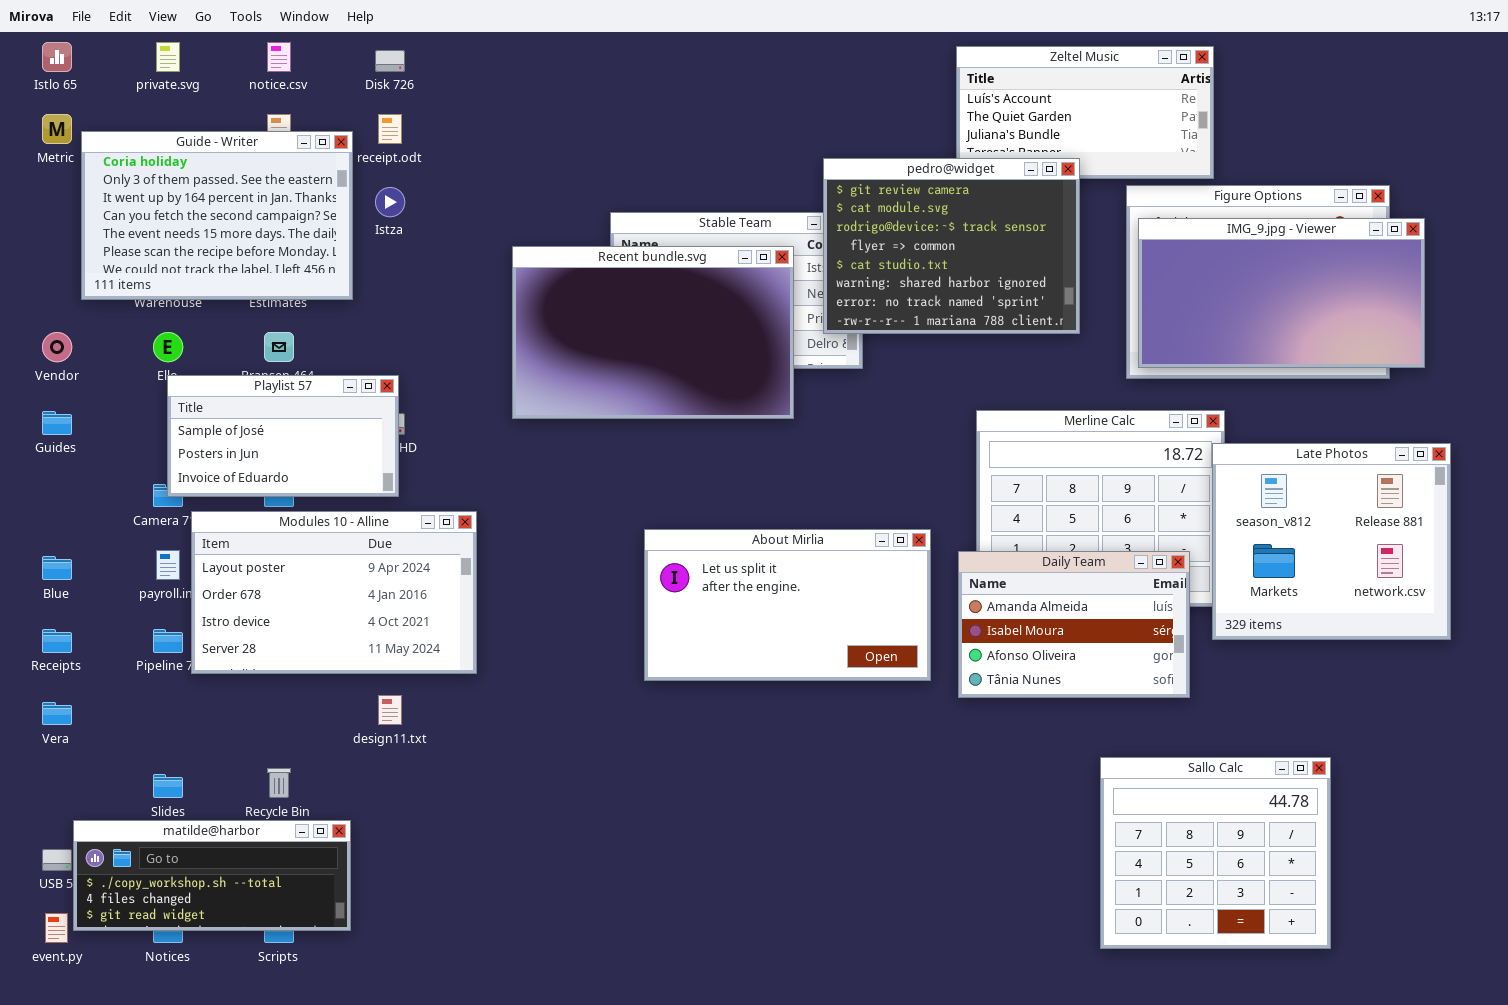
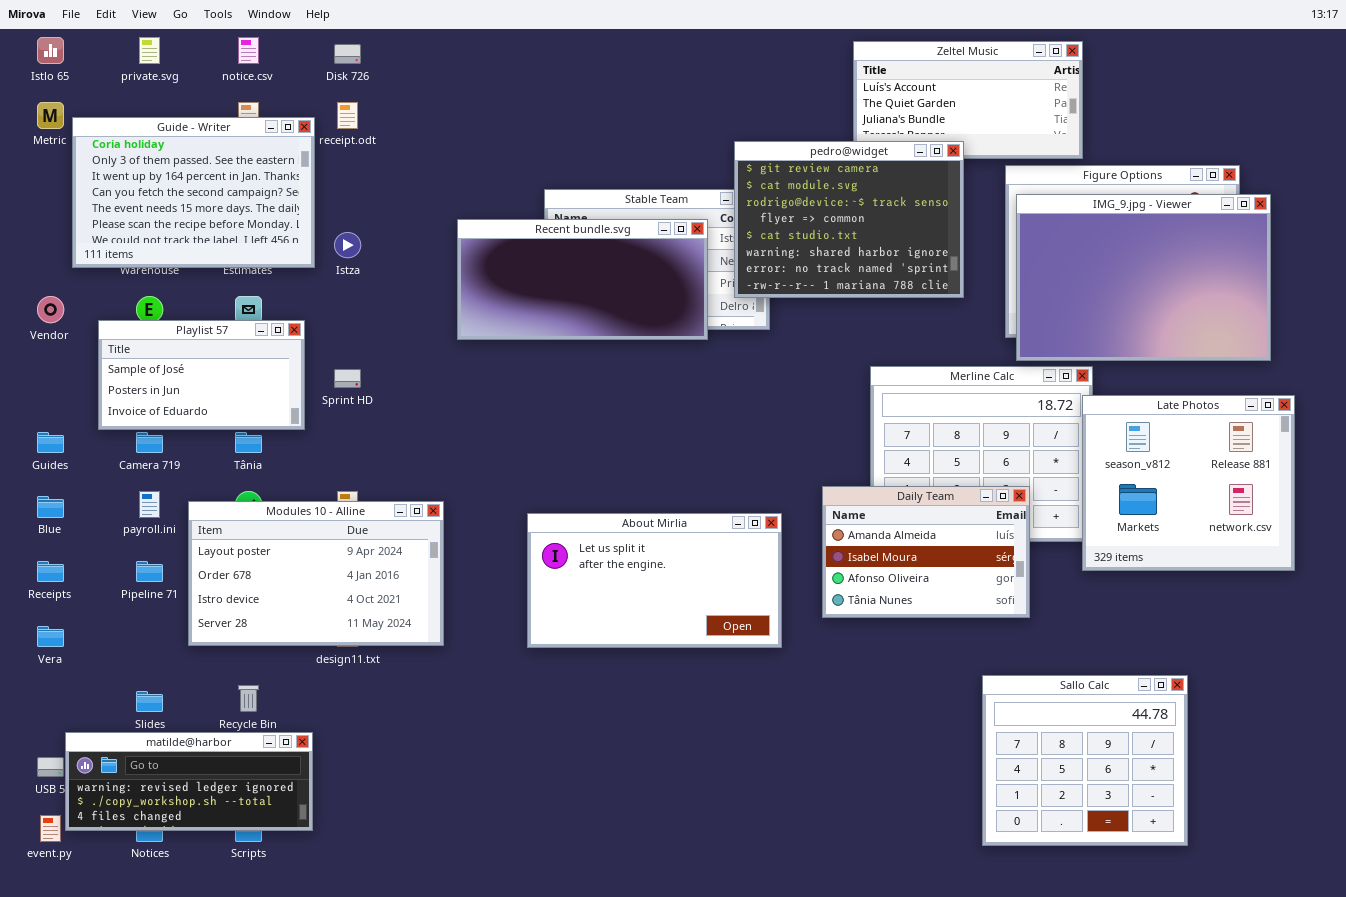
Istza: [375,187,405,217] -> [334,232,361,258], moved
IMG_9.jpg - Viewer: [1138,218,1425,368] -> [1016,194,1271,361], resized
Recent bundle.svg: [512,246,794,419] -> [457,219,708,340], resized
Playlist 57: [167,375,399,497] -> [98,320,305,430], moved
Guides: [42,411,72,435] -> [37,432,64,453], moved
Modules 10 - Alline: [191,511,477,674] -> [188,501,444,646], moved
About Mirlia: [644,529,931,681] -> [527,513,782,648], moved
Daily Team: [958,551,1190,698] -> [822,486,1030,618], moved
matilde@harbor: [73,820,351,931] -> [65,732,313,831], scrolled up 1 row

